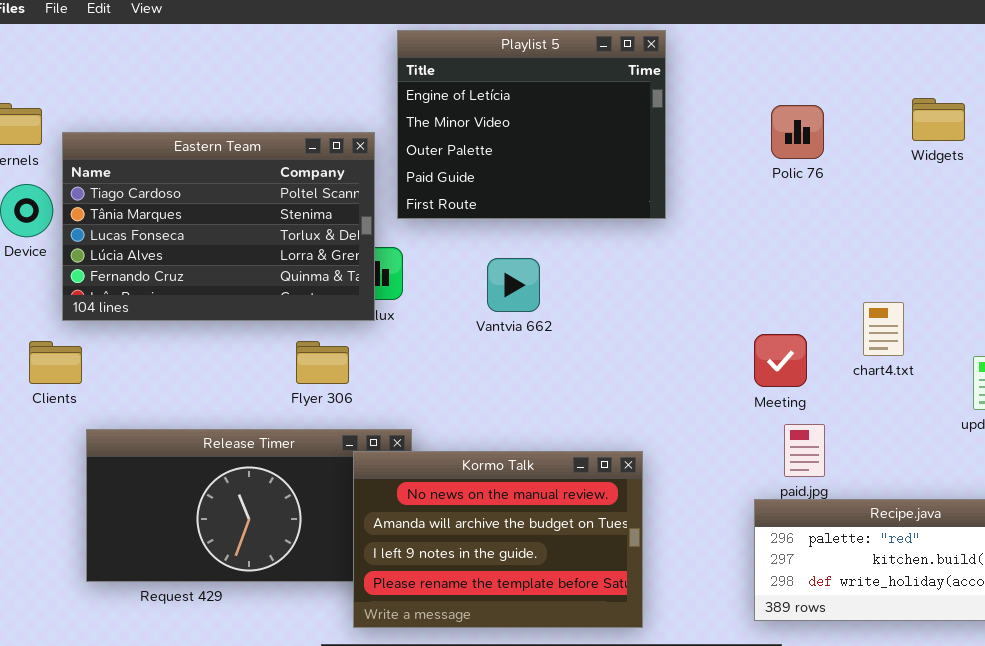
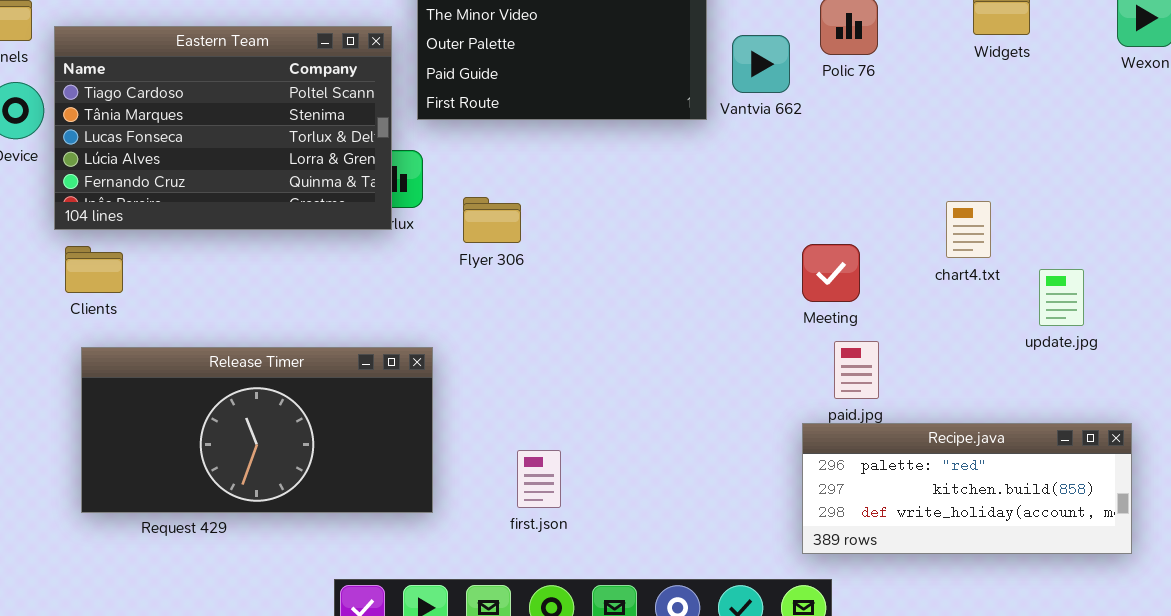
Vantvia 662: [487,258,540,312] -> [732,35,790,93], moved
chart4.txt: [863,302,904,356] -> [946,201,991,258], moved
Clients: [29,341,82,384] -> [65,246,123,293], moved
Flyer 306: [296,341,349,384] -> [463,197,521,243], moved
Kormo Talk: [353,451,643,628] -> none, closed

